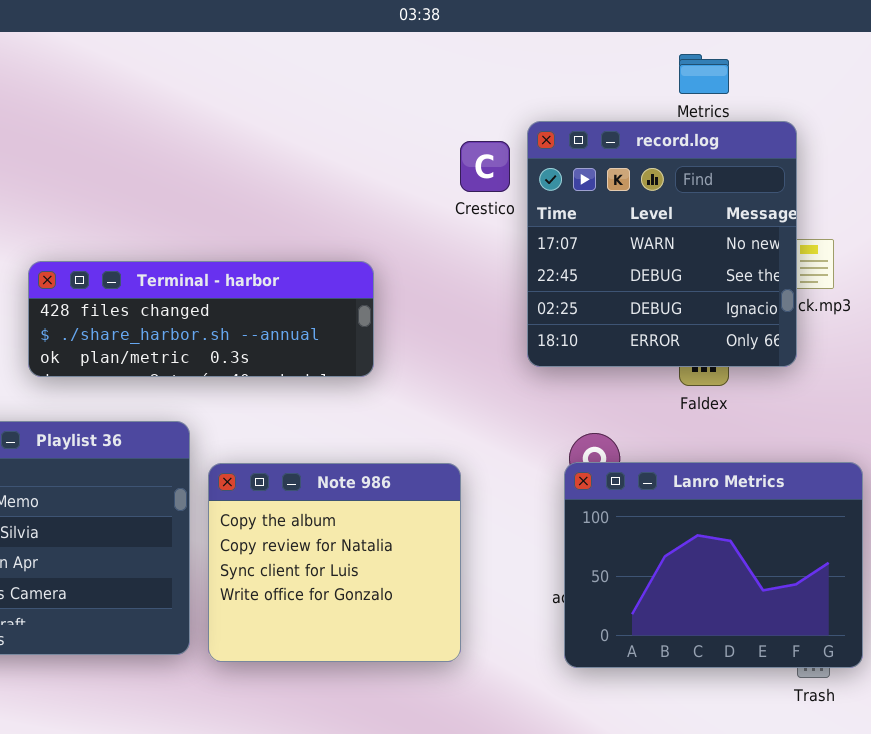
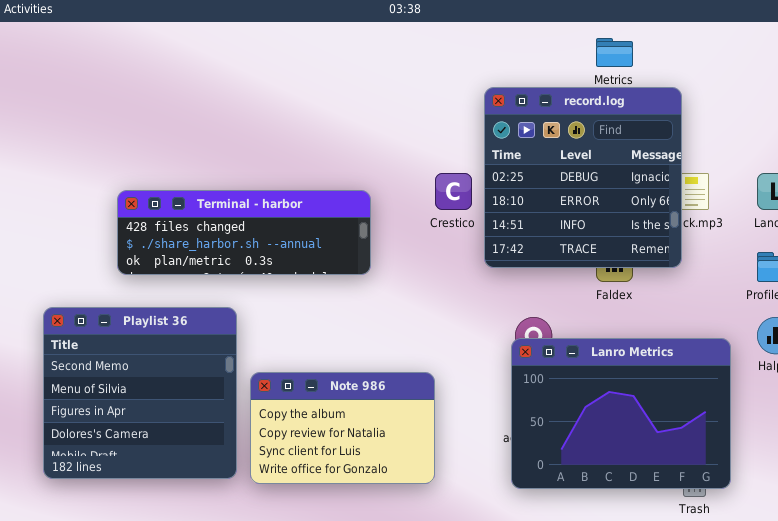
record.log: [527,121,797,367] -> [484,87,682,268], scrolled down 2 rows
Crestico: [460,141,510,192] -> [435,173,472,210], moved
Note 986: [208,463,461,662] -> [250,372,435,484], resized

